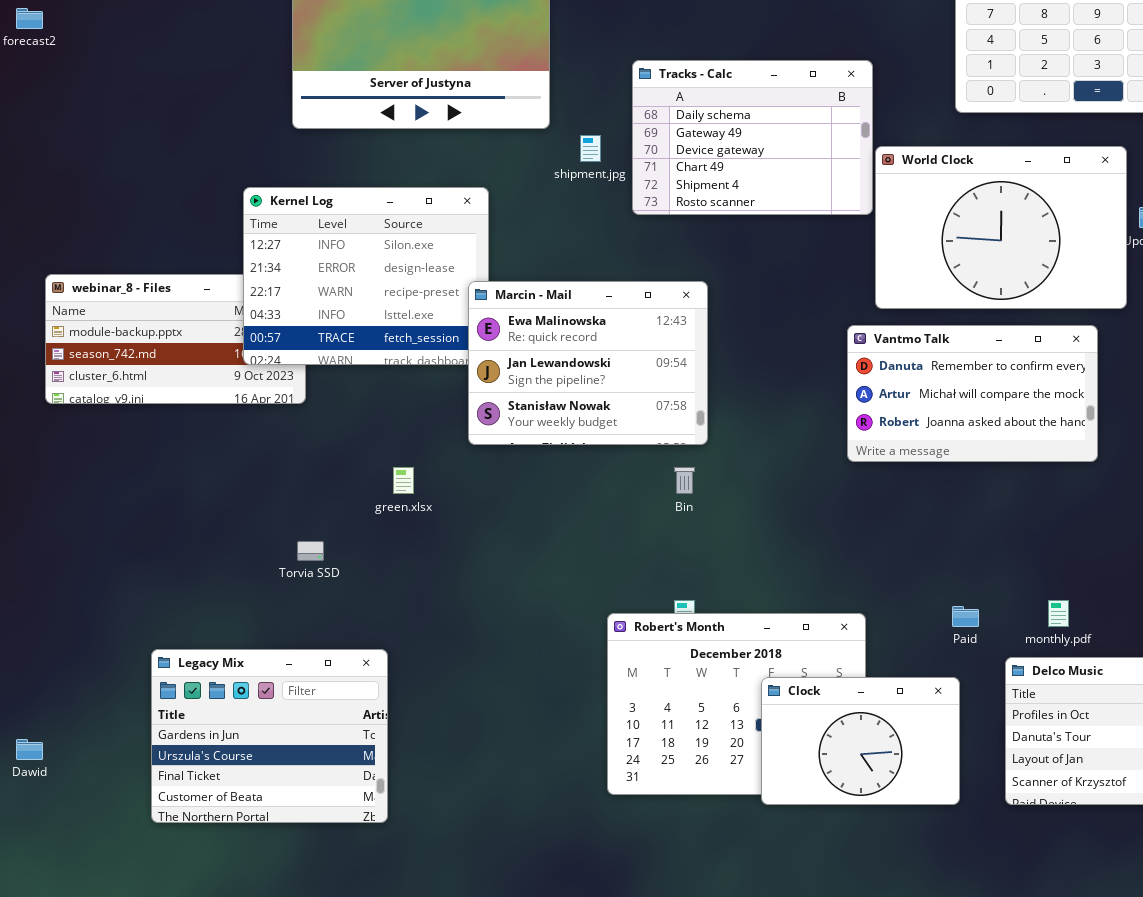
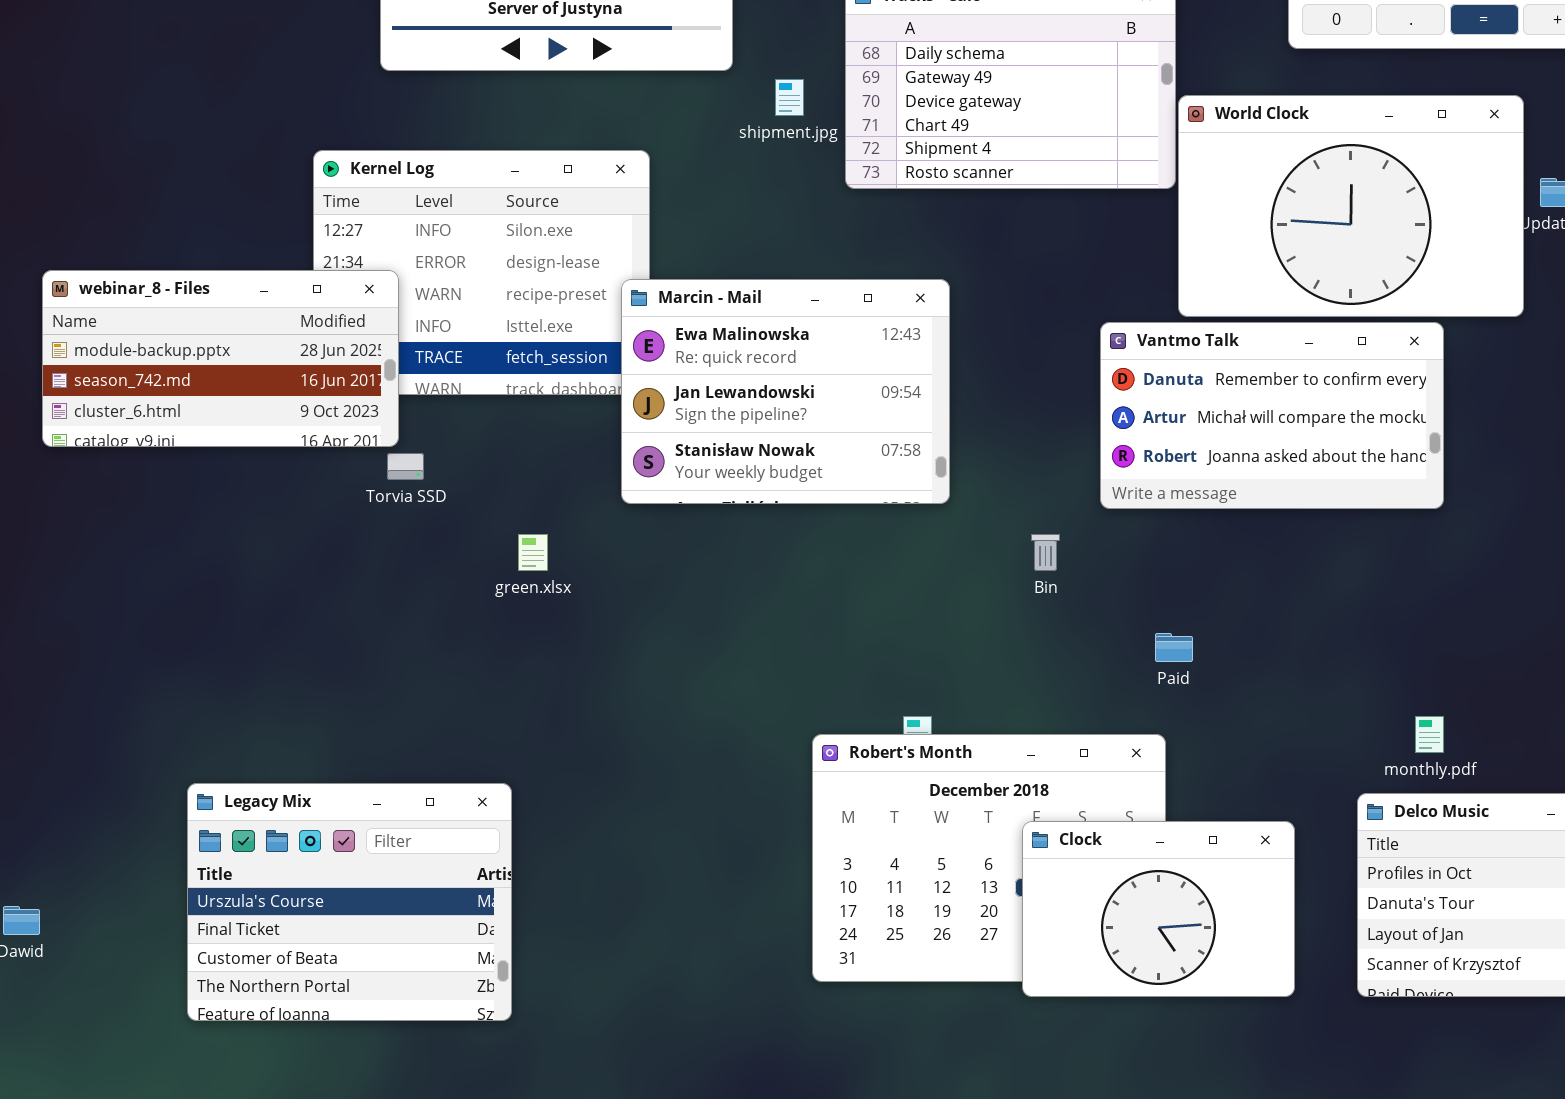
webinar_8 - Files: [45,274,306,404] -> [42,270,399,447], raised
Vantmo Talk: [847,325,1098,462] -> [1100,322,1444,509], moved
Bin: [674,467,695,494] -> [1031,534,1060,571], moved
Torvia SSD: [297,541,324,561] -> [387,453,424,480], moved
Paid: [952,606,979,627] -> [1155,633,1193,662], moved
Legacy Mix: [151,649,388,823] -> [187,783,512,1021], scrolled down 1 row

